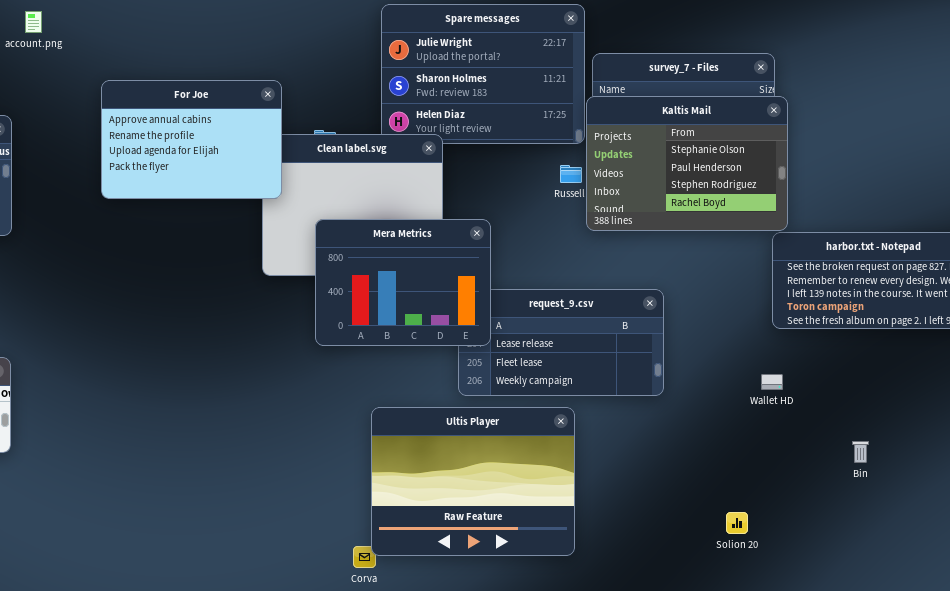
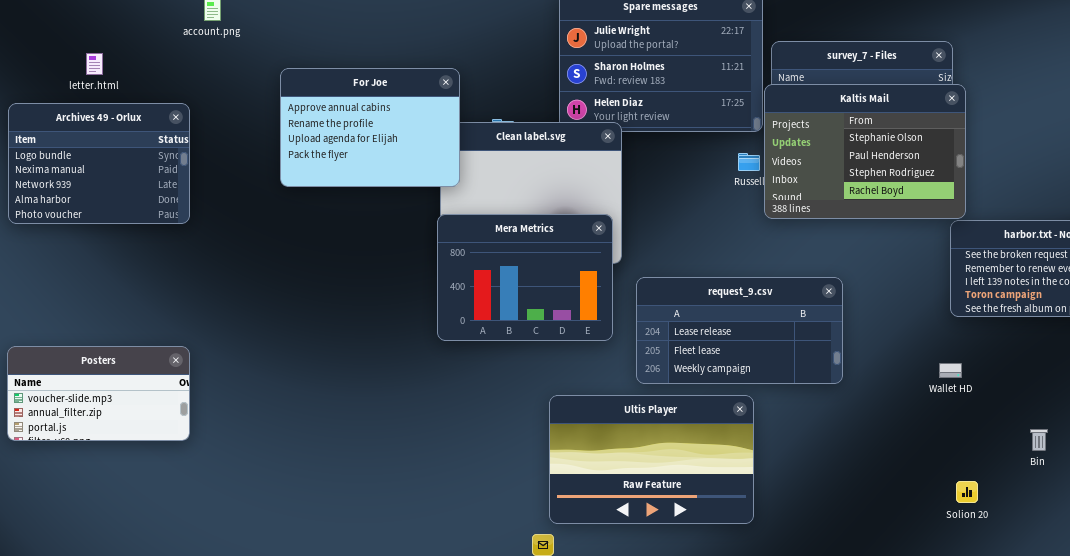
Mera Metrics: [315,219,491,346] -> [437,214,613,341], moved
Ultis Player: [371,407,575,556] -> [549,395,754,524], resized
Solion 20: [726,512,748,534] -> [956,481,978,503], moved

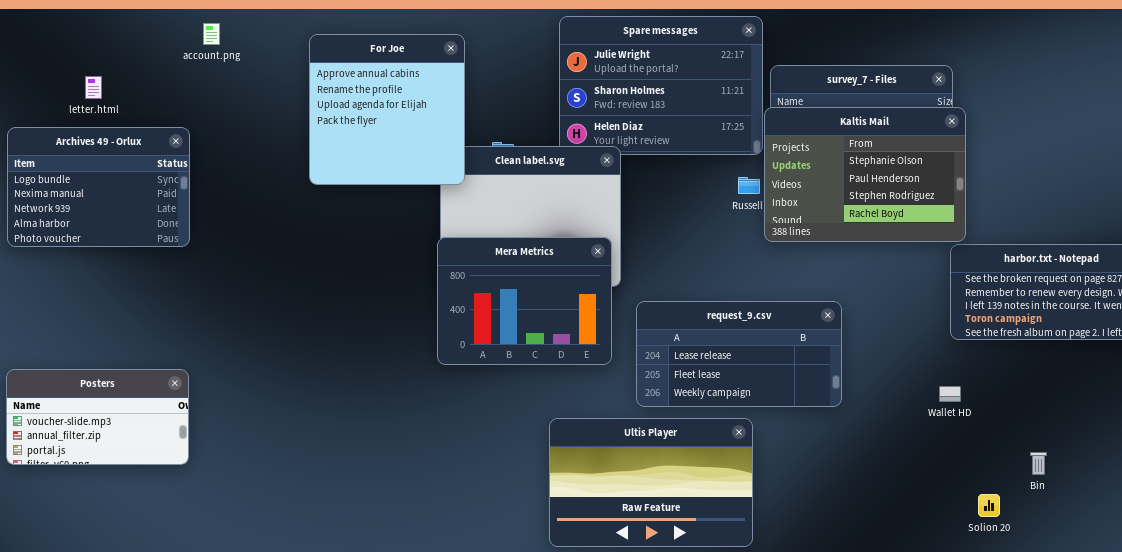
For Joe: [280,68,460,187] -> [309,34,465,185], moved, resized
Solion 20: [956,481,978,503] -> [978,494,1000,517], moved

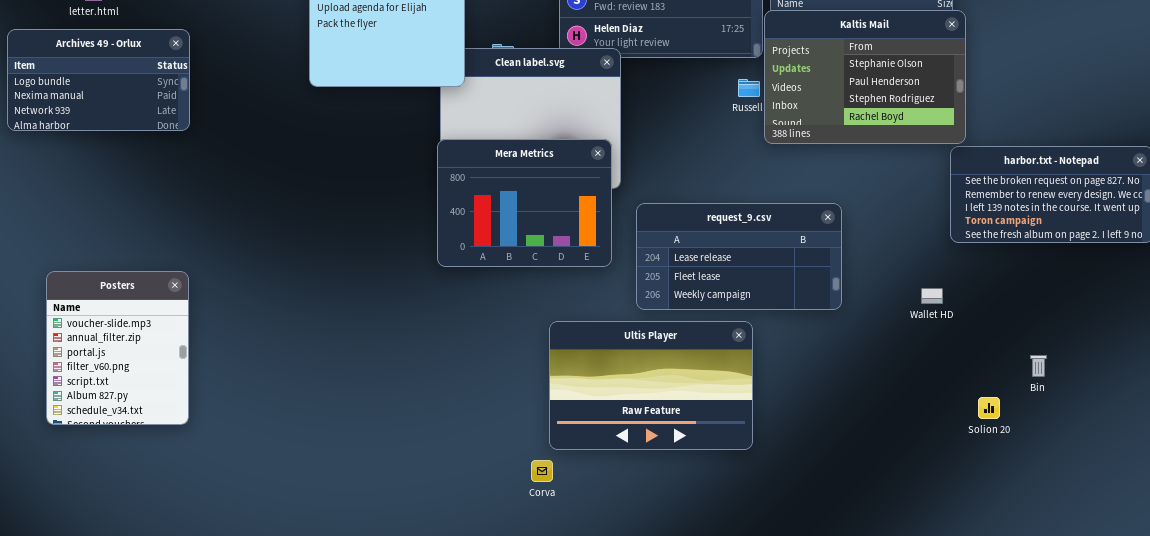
Archives 49 - Orlux: [7,127,190,247] -> [7,29,190,131], resized
Posters: [6,369,189,465] -> [46,271,189,425], resized
Wallet HD: [939,386,961,402] -> [921,288,943,304], moved

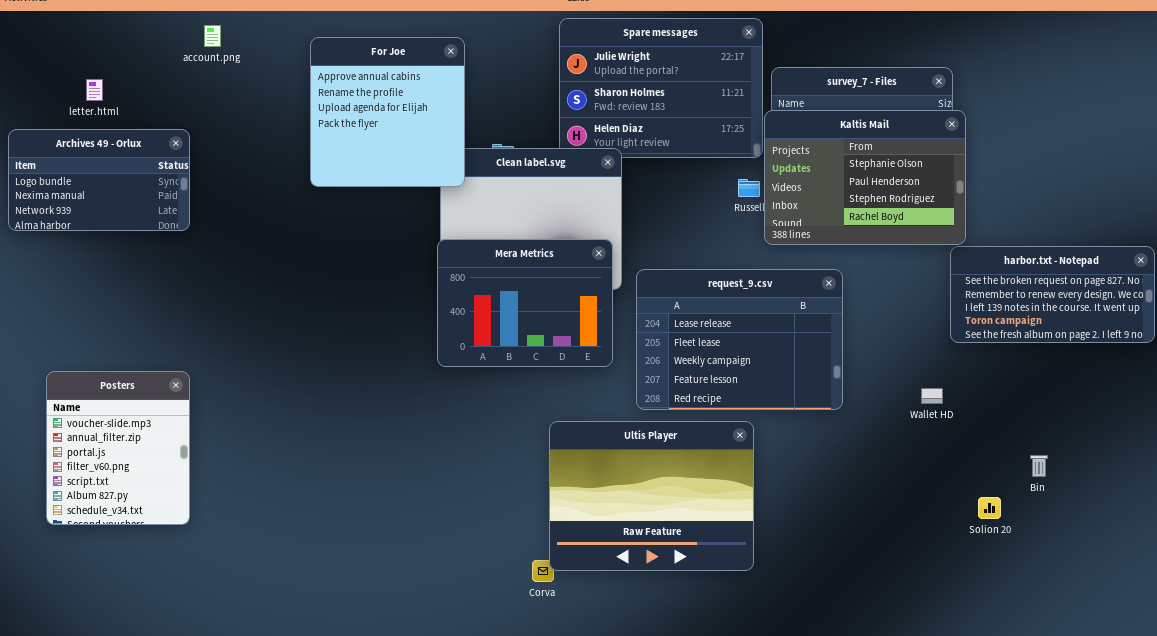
request_9.csv: [636,203,842,310] -> [636,269,843,410], resized
Ultis Player: [549,321,753,450] -> [549,421,754,571], resized

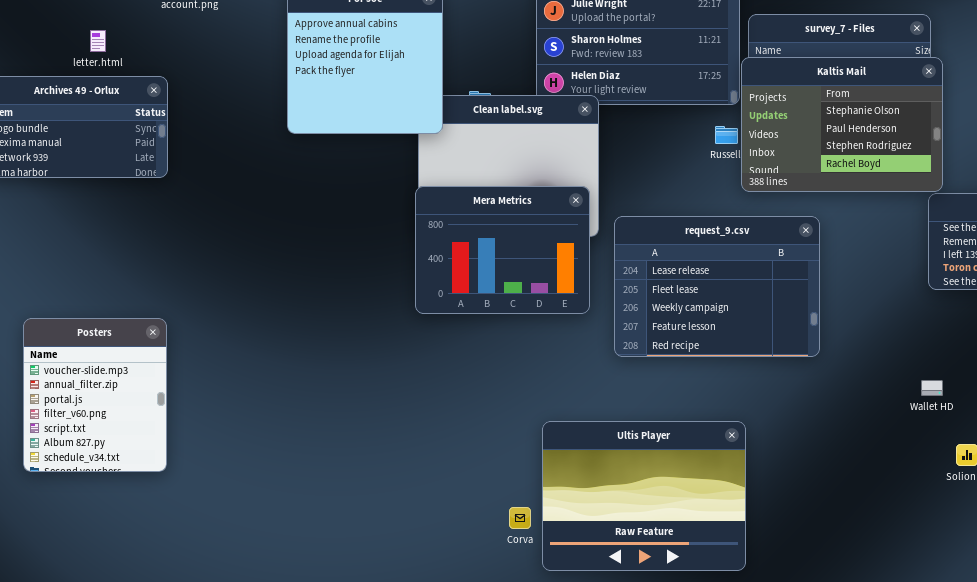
letter.html: [86,79,103,101] -> [90,30,106,52], moved
Wallet HD: [921,388,943,404] -> [921,380,943,396], moved
Ultis Player: [549,421,754,571] -> [542,421,746,571], moved

